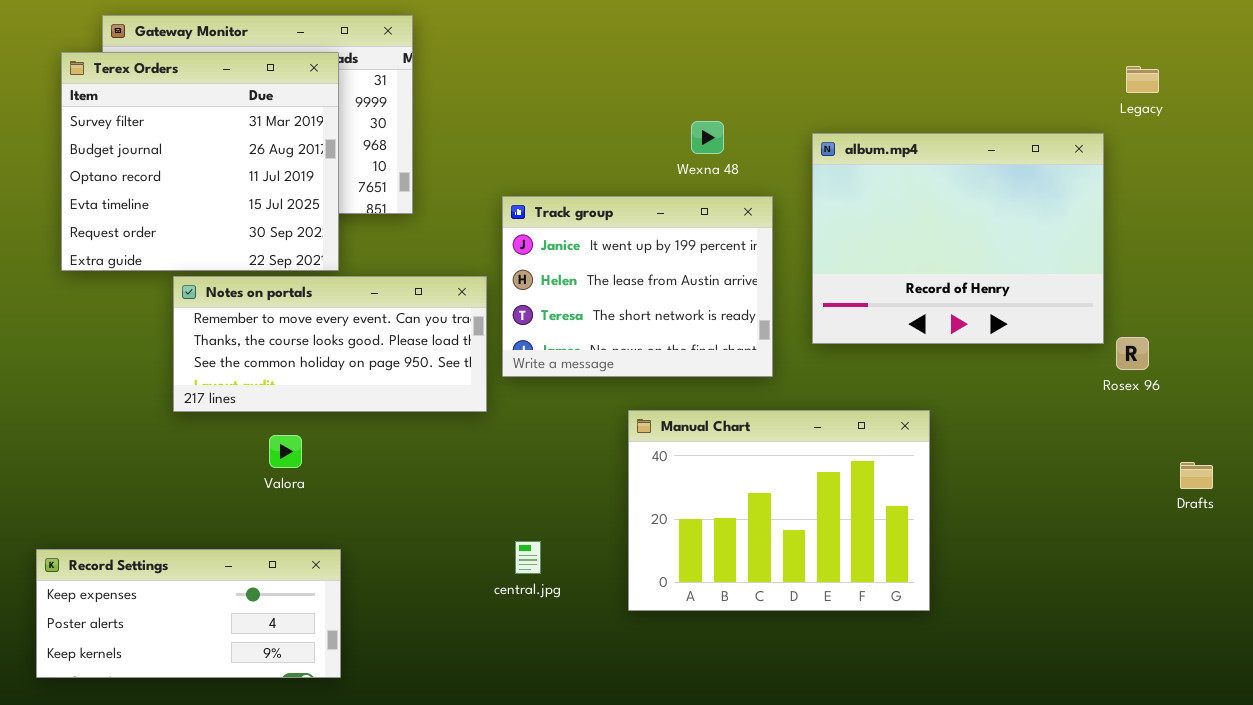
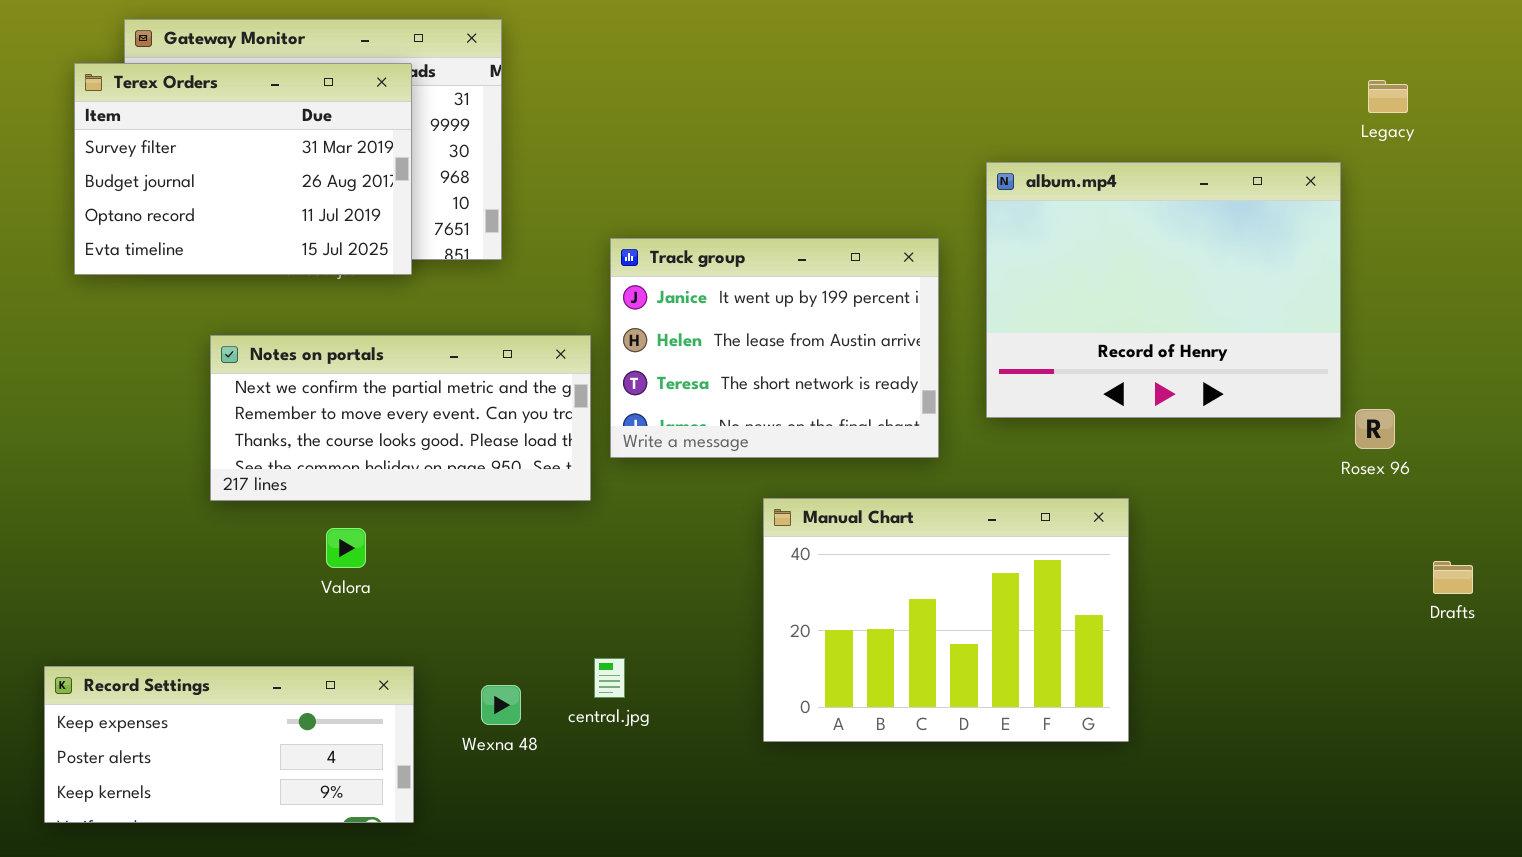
Terex Orders: [61,52,339,271] -> [74,63,412,275], resized
Wexna 48: [691,121,724,154] -> [481,685,521,725], moved
Notes on portals: [173,276,487,412] -> [210,335,591,501], scrolled up 1 row
central.jpg: [515,541,541,574] -> [594,658,625,698], moved

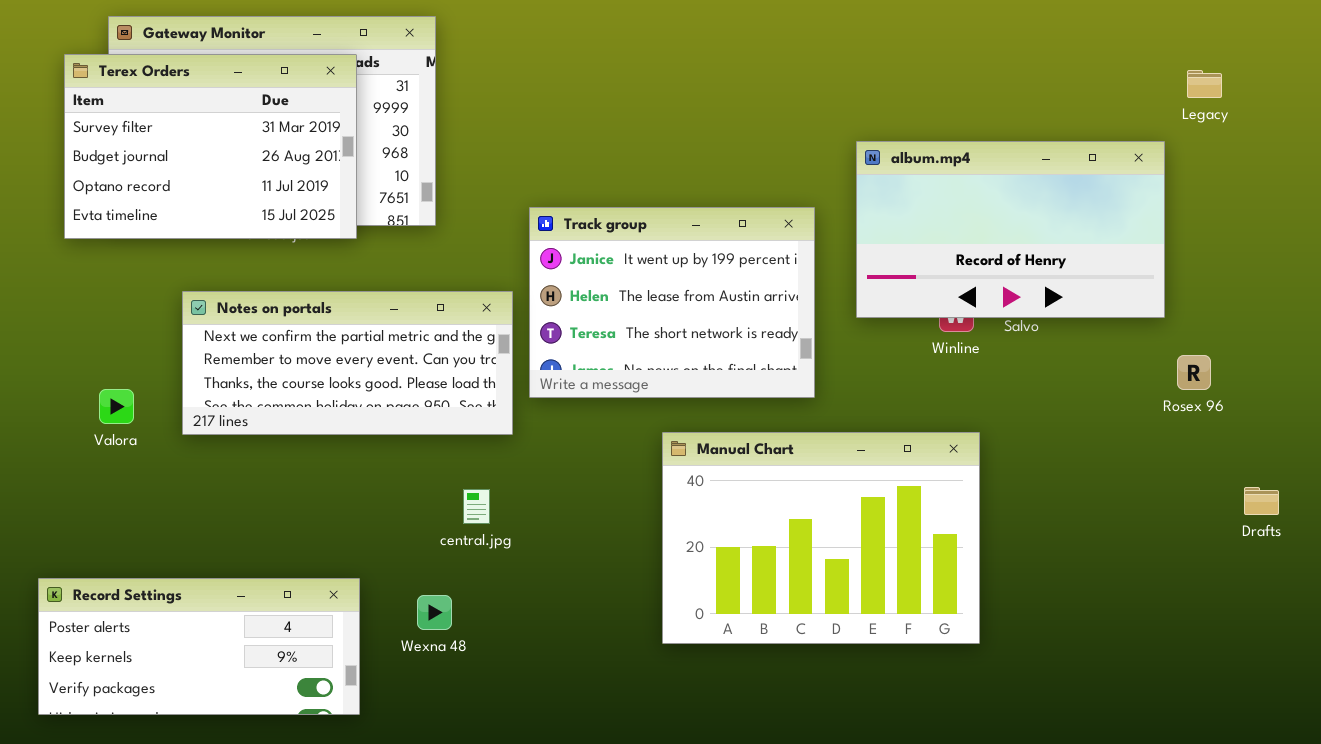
album.mp4: [986,162,1341,418] -> [856,141,1165,318], resized
Valora: [326,528,366,568] -> [99,389,134,424], moved
central.jpg: [594,658,625,698] -> [463,489,490,524], moved
Record Settings: [44,666,414,823] -> [38,578,360,715], scrolled down 1 row

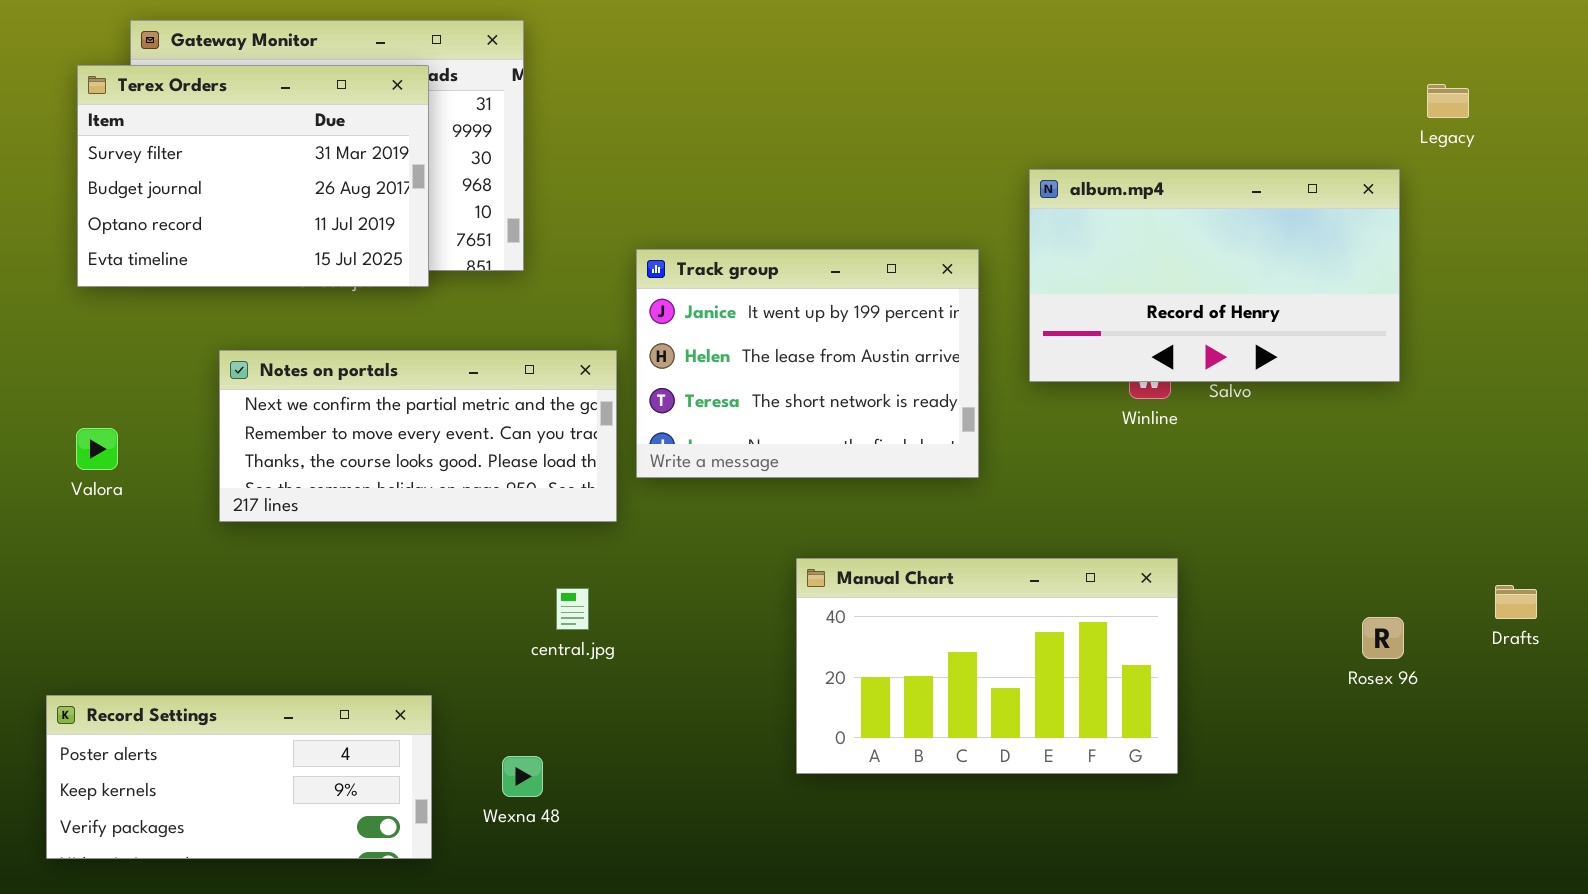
Rosex 96: [1177,355,1211,390] -> [1362,617,1404,659], moved
Valora: [99,389,134,424] -> [76,428,118,470], moved
Manual Chart: [662,432,980,644] -> [796,558,1178,774], resized
Wexna 48: [417,595,452,630] -> [502,756,543,797], moved

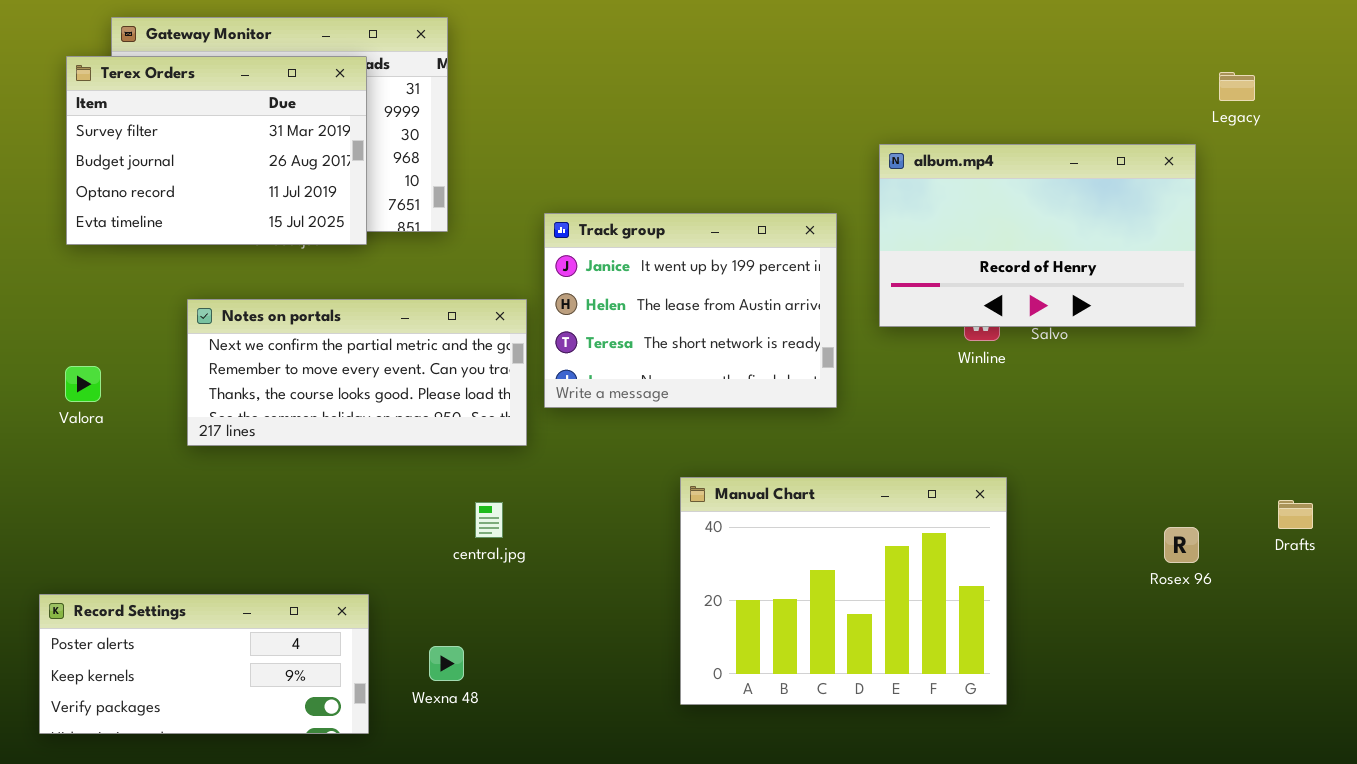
Manual Chart: [796,558,1178,774] -> [680,477,1007,705], resized

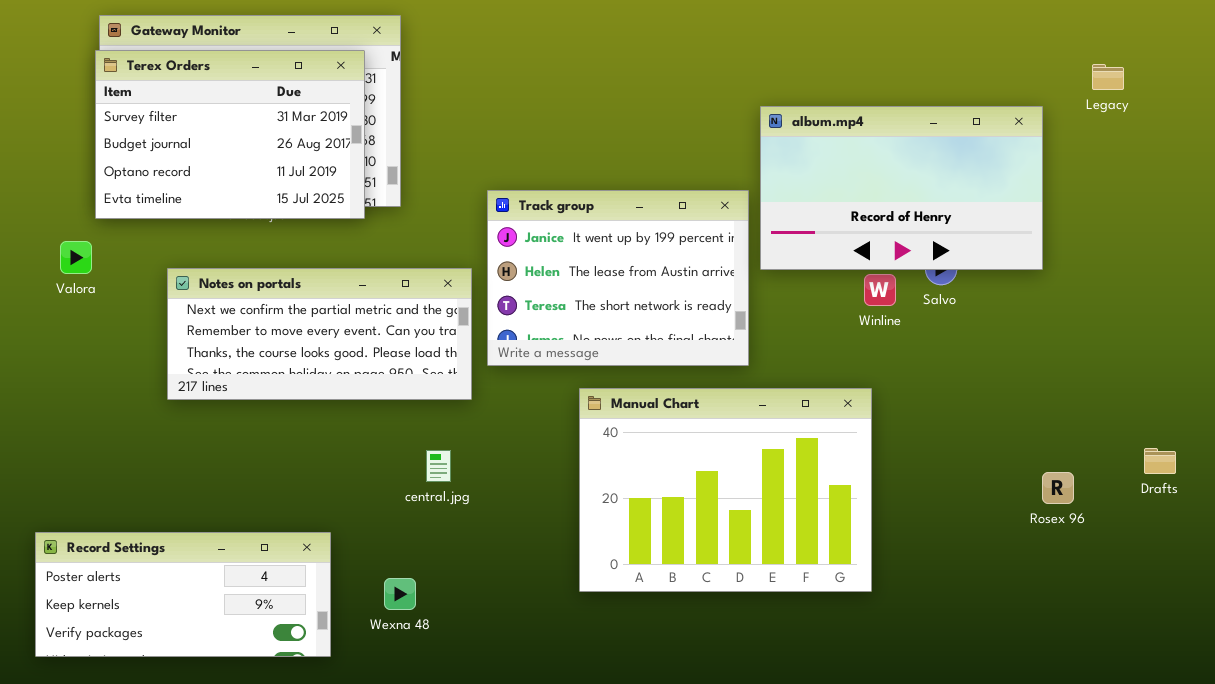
Terex Orders: [66,56,367,245] -> [95,50,365,219], moved
album.mp4: [879,144,1196,327] -> [760,106,1043,270], moved
Valora: [65,366,101,402] -> [60,241,92,274], moved
Manual Chart: [680,477,1007,705] -> [579,388,872,592], moved

